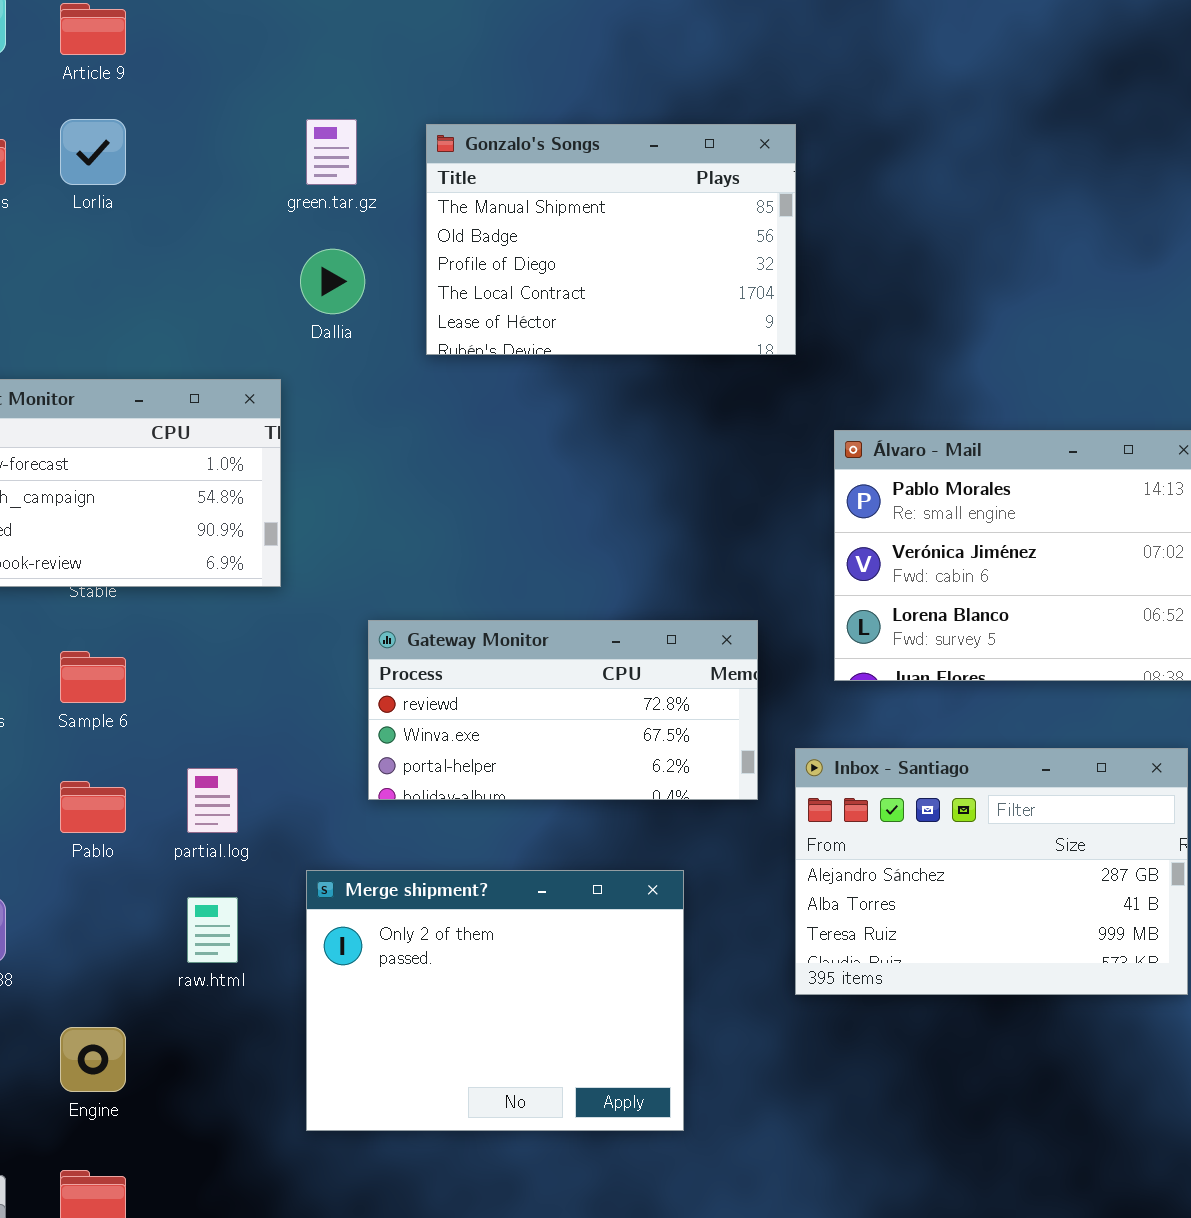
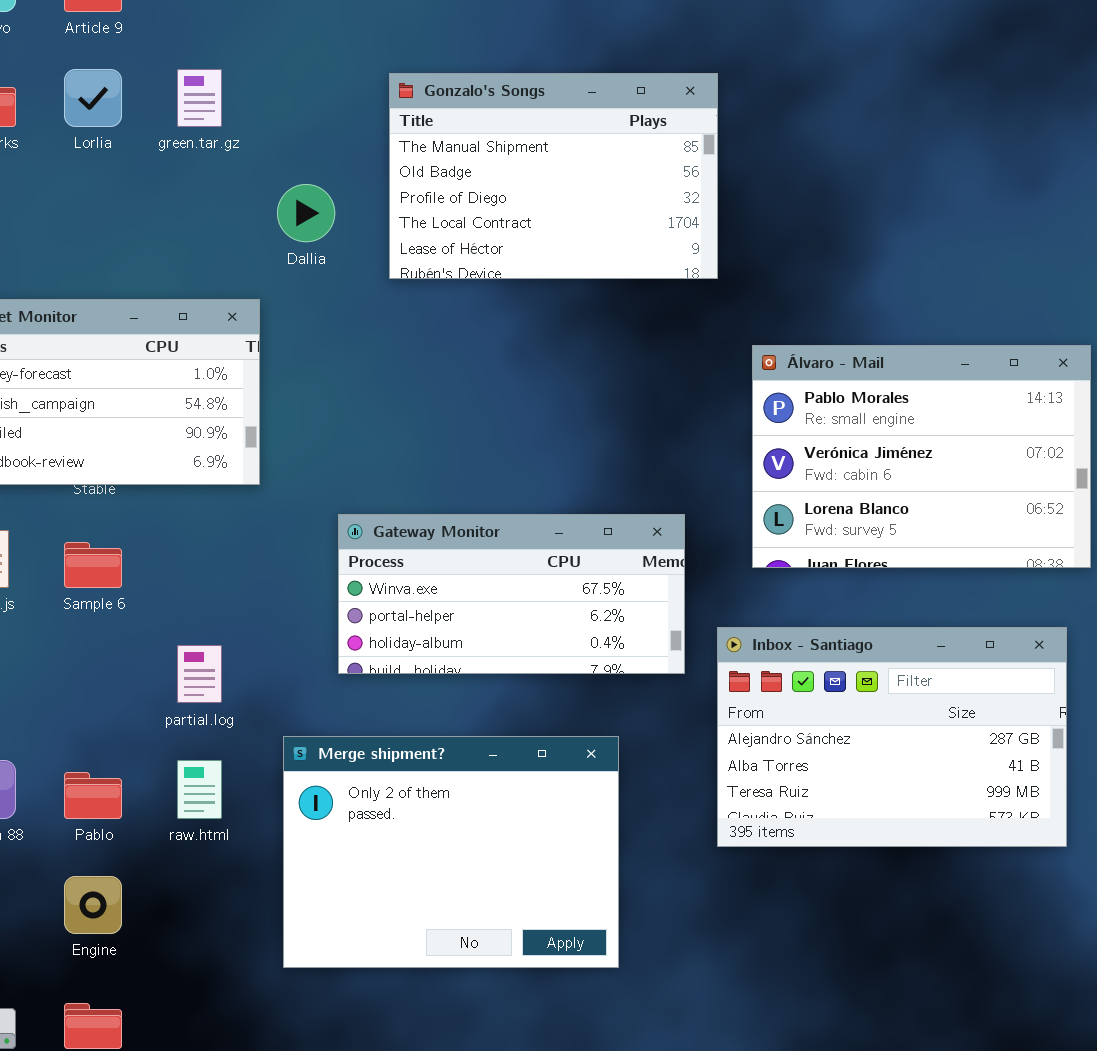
green.tar.gz: [306,119,357,185] -> [177,69,222,127], moved
Gateway Monitor: [368,620,758,800] -> [338,514,685,674], scrolled down 1 row
Pablo: [60,781,126,833] -> [64,772,122,819], moved

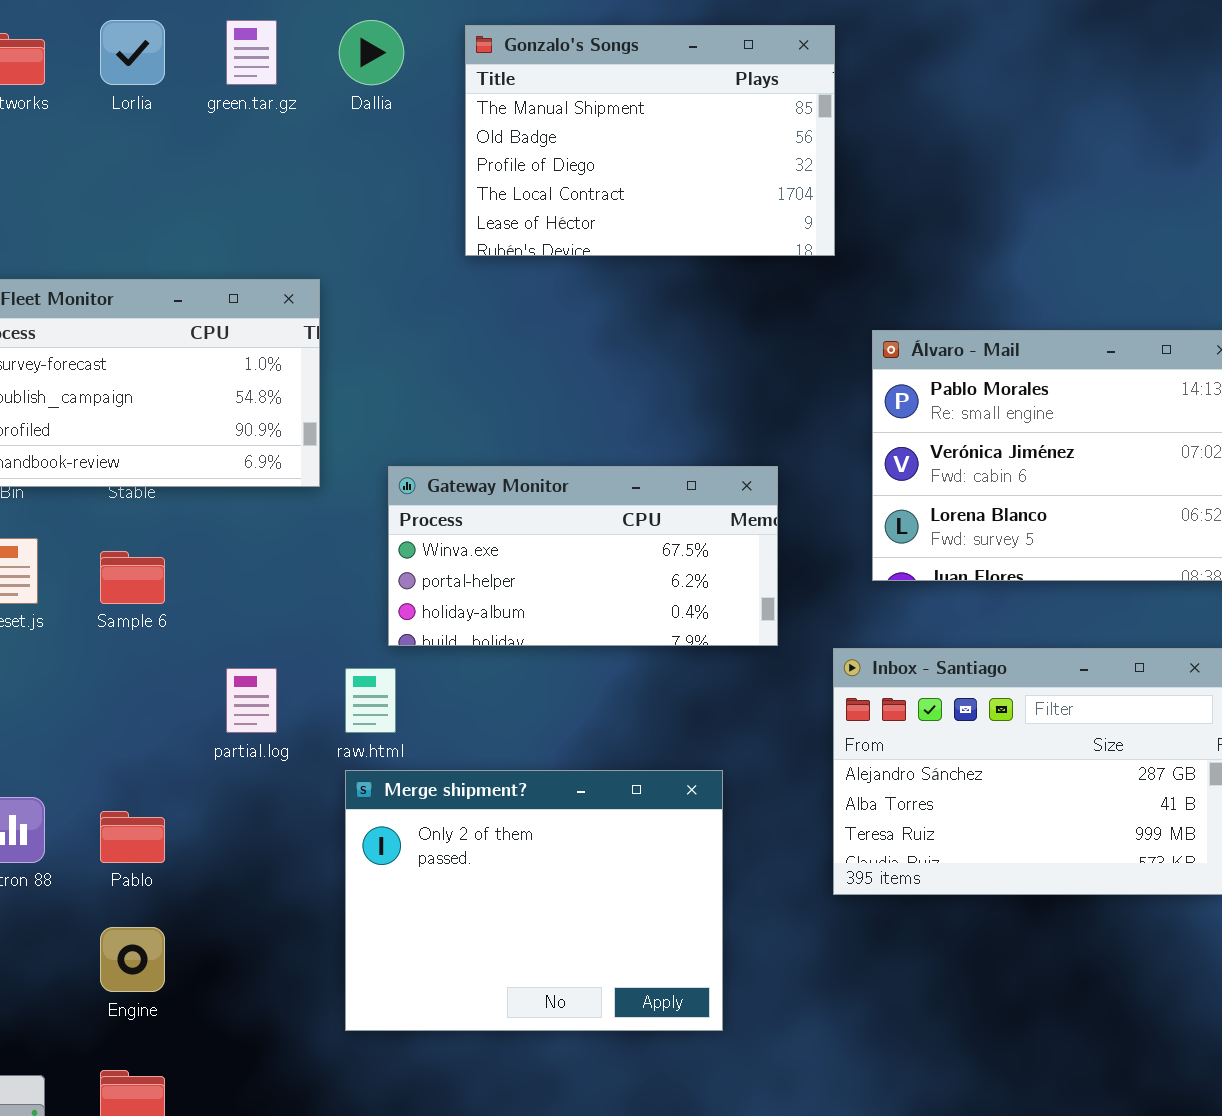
Dallia: [277,184,335,242] -> [339,20,404,85], moved
Gateway Monitor: [338,514,685,674] -> [388,466,778,646], moved
raw.html: [177,760,222,819] -> [345,668,396,733], moved

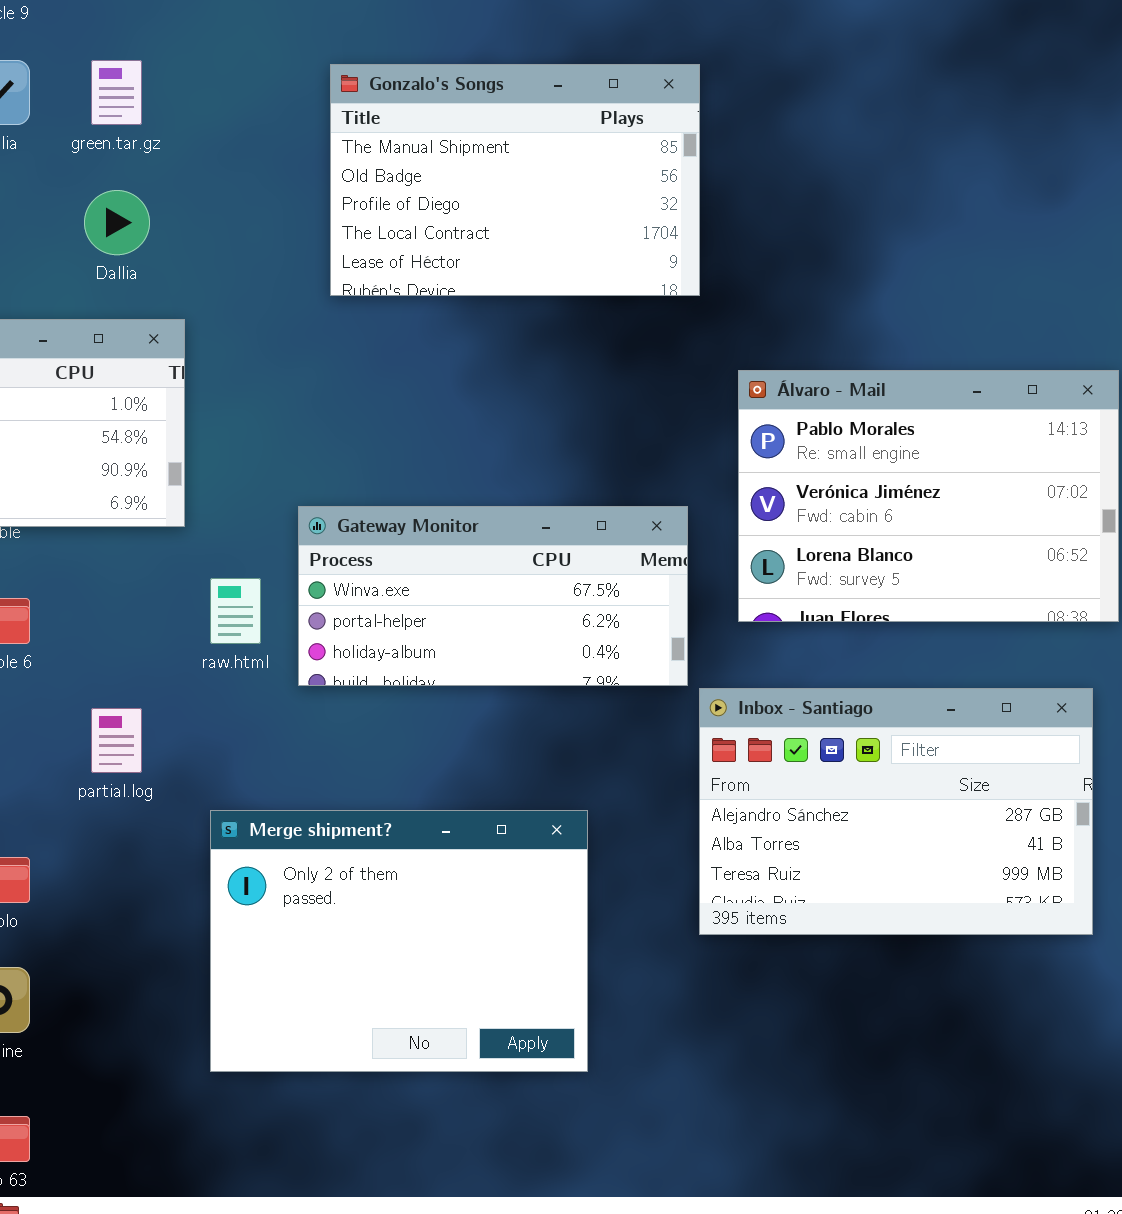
Dallia: [339,20,404,85] -> [84,190,150,255], moved
Gateway Monitor: [388,466,778,646] -> [298,506,688,686], moved
raw.html: [345,668,396,733] -> [210,578,261,644], moved

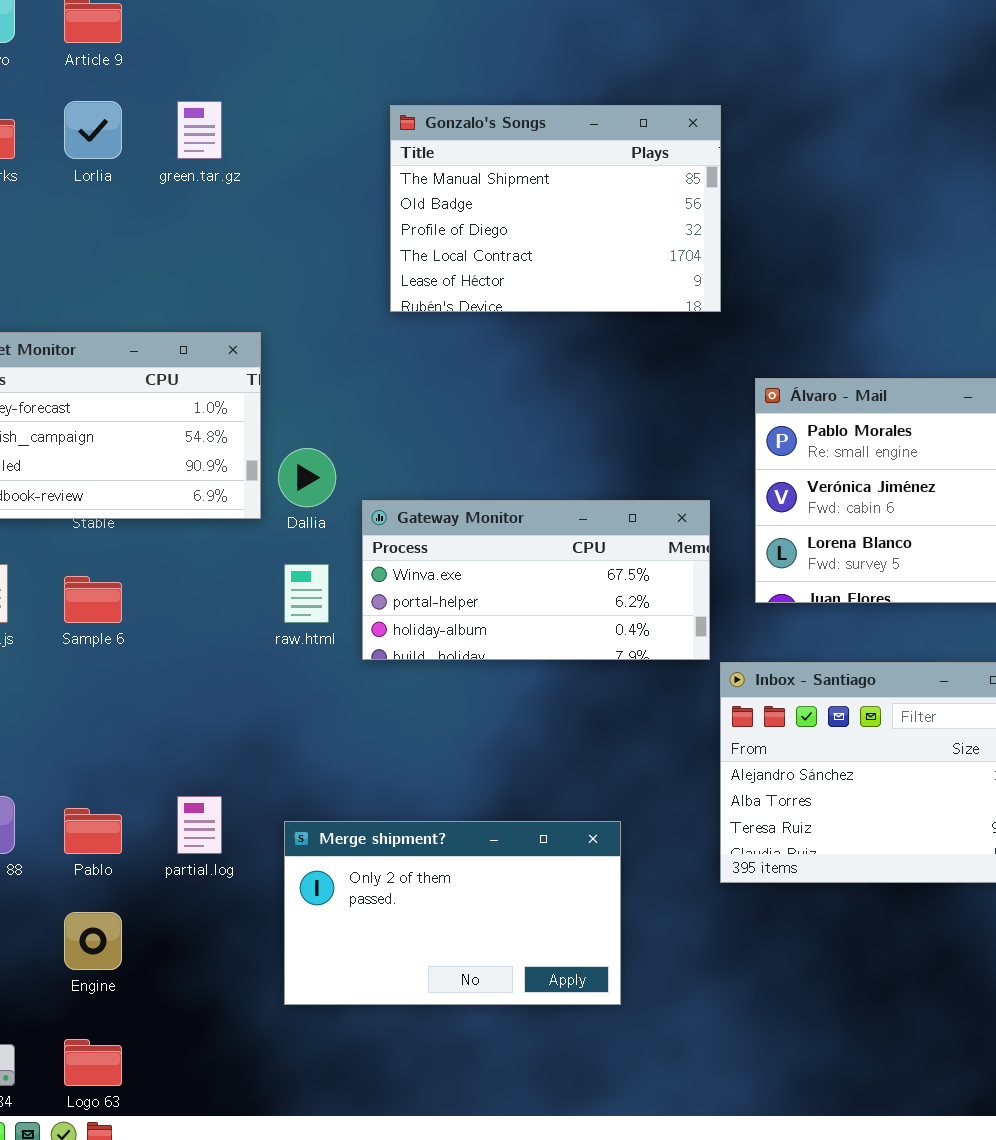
Dallia: [84,190,150,255] -> [278,448,336,507], moved
partial.log: [91,708,142,773] -> [177,796,222,854], moved
Merge shipment?: [210,810,588,1072] -> [284,821,621,1005], resized

